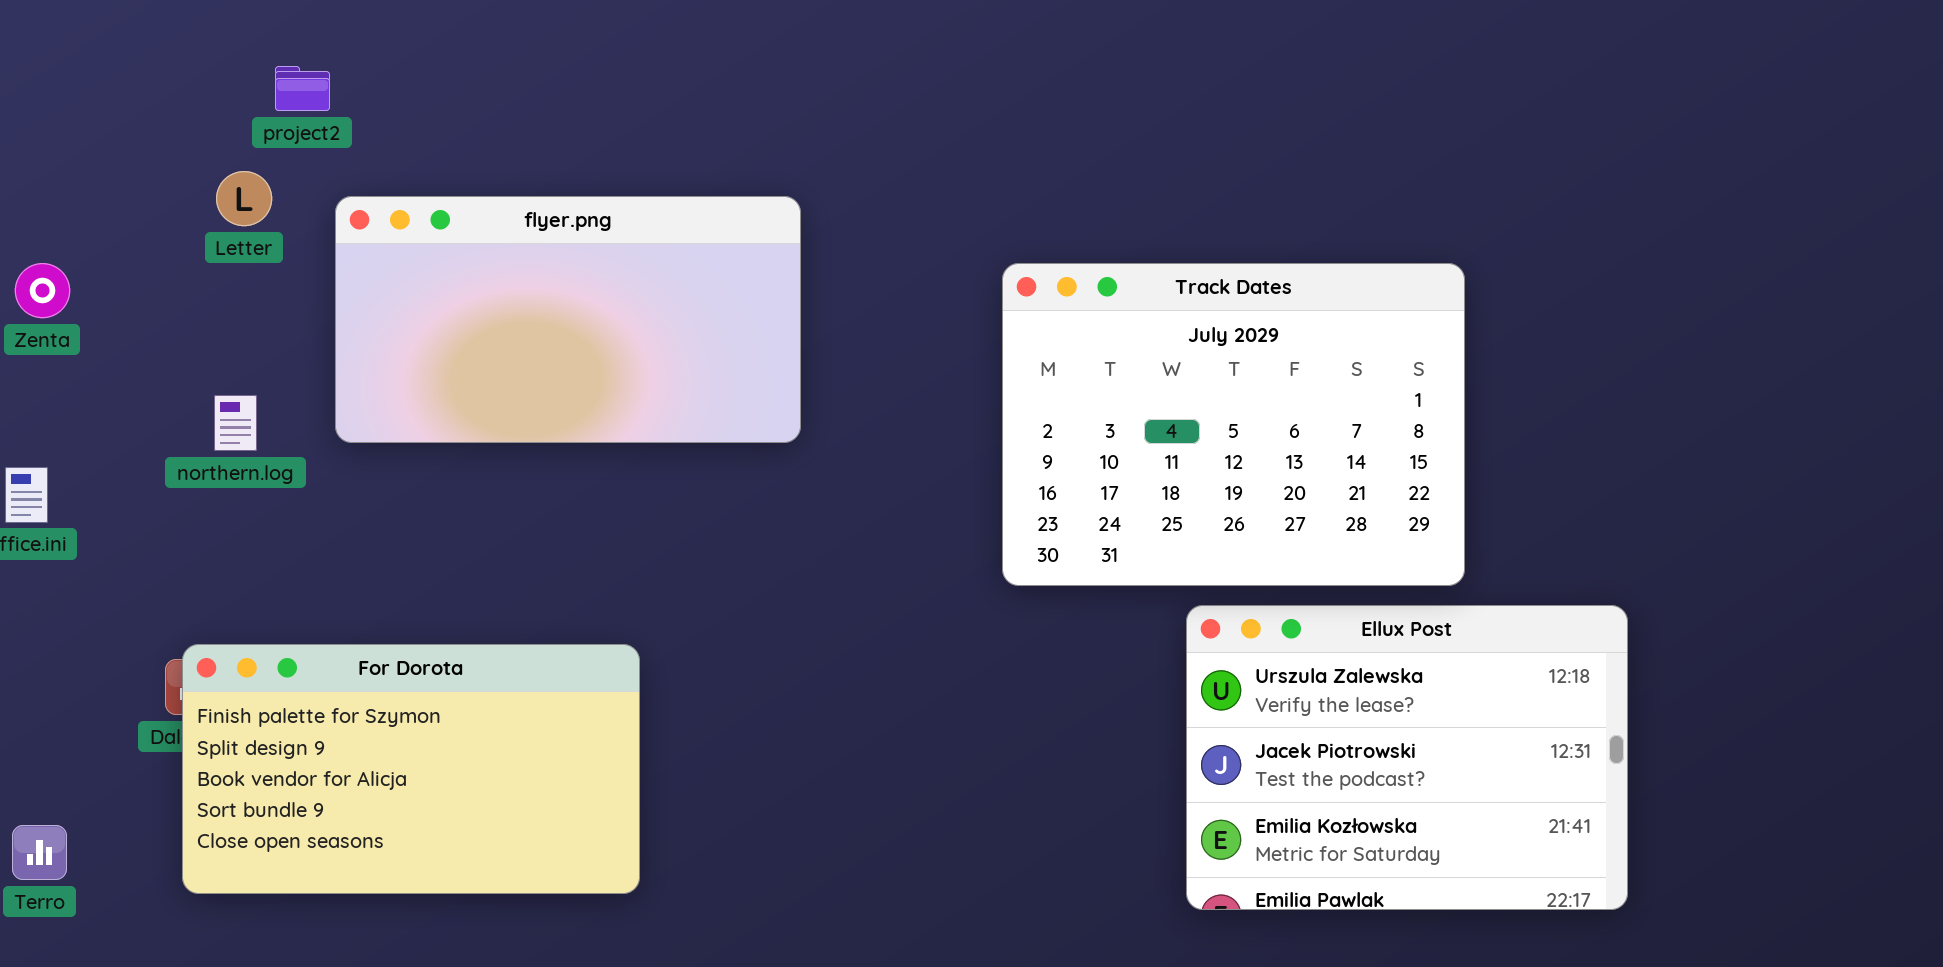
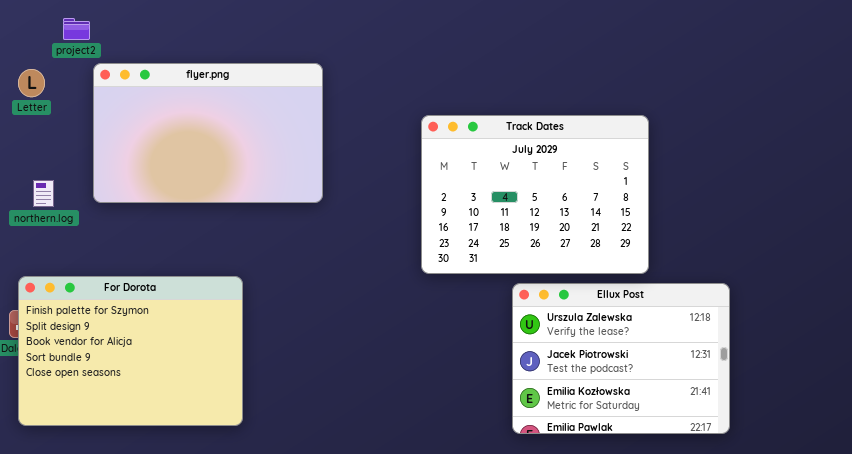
Letter: [216,171,272,226] -> [18,69,45,97], moved
flyer.png: [335,196,801,443] -> [93,63,323,203], resized
For Dorota: [182,644,640,894] -> [18,276,243,426], resized

